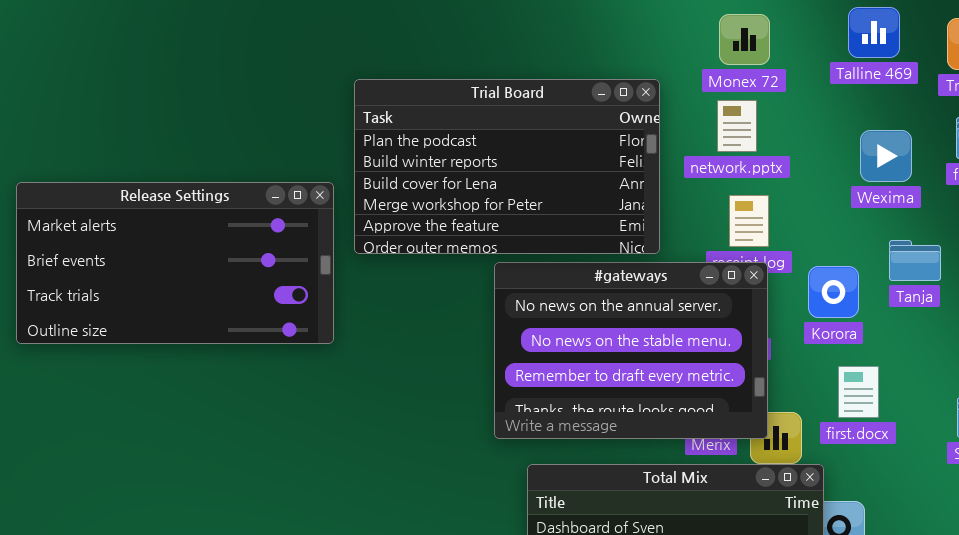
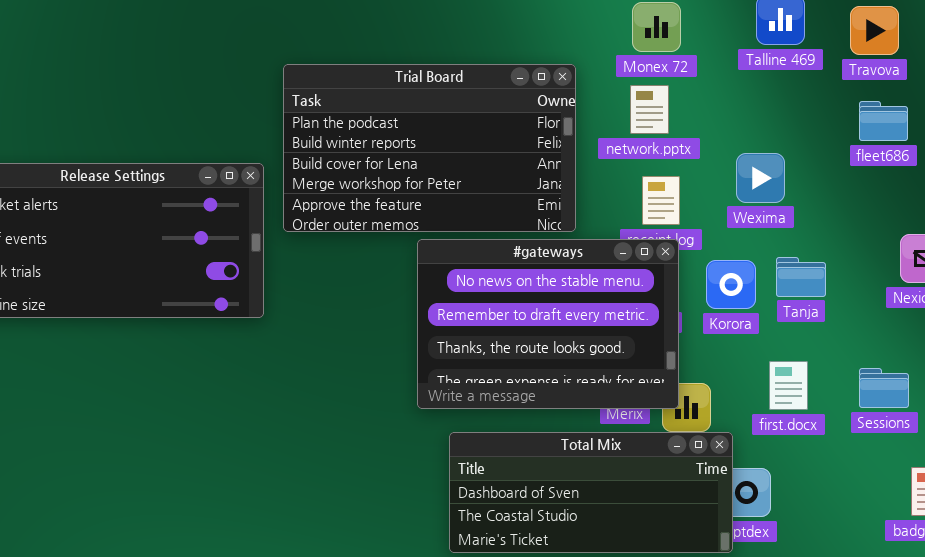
Wexima: [860,130,912,182] -> [736,153,785,203], moved
Tanja: [889,240,941,281] -> [776,257,826,297], moved
#gateways: [494,262,768,439] -> [417,239,679,409], scrolled down 1 row
Korora: [808,266,859,318] -> [706,260,756,309], moved
first.docx: [838,366,879,418] -> [769,361,808,410], moved

